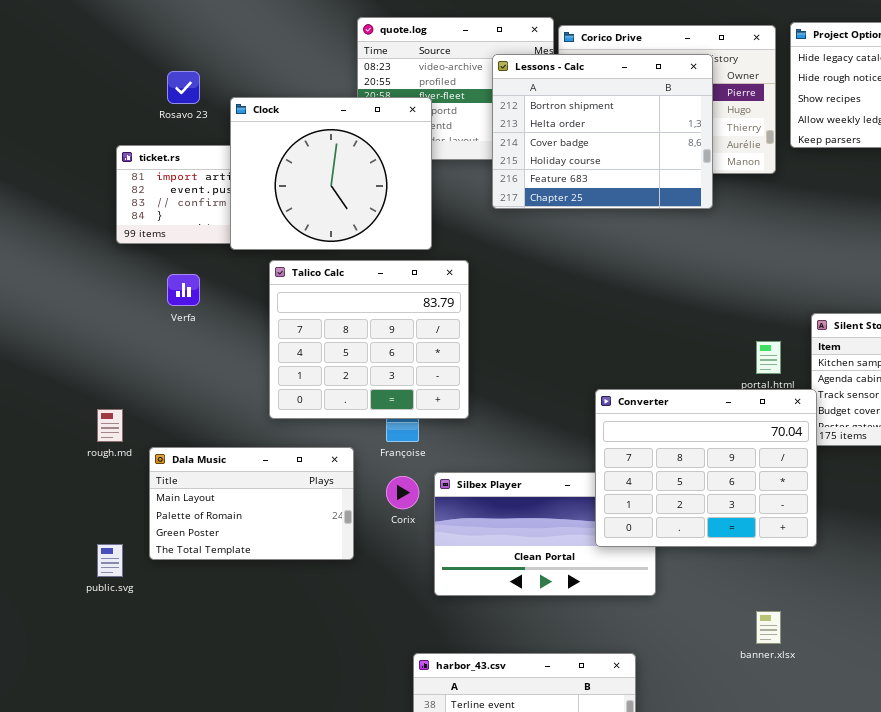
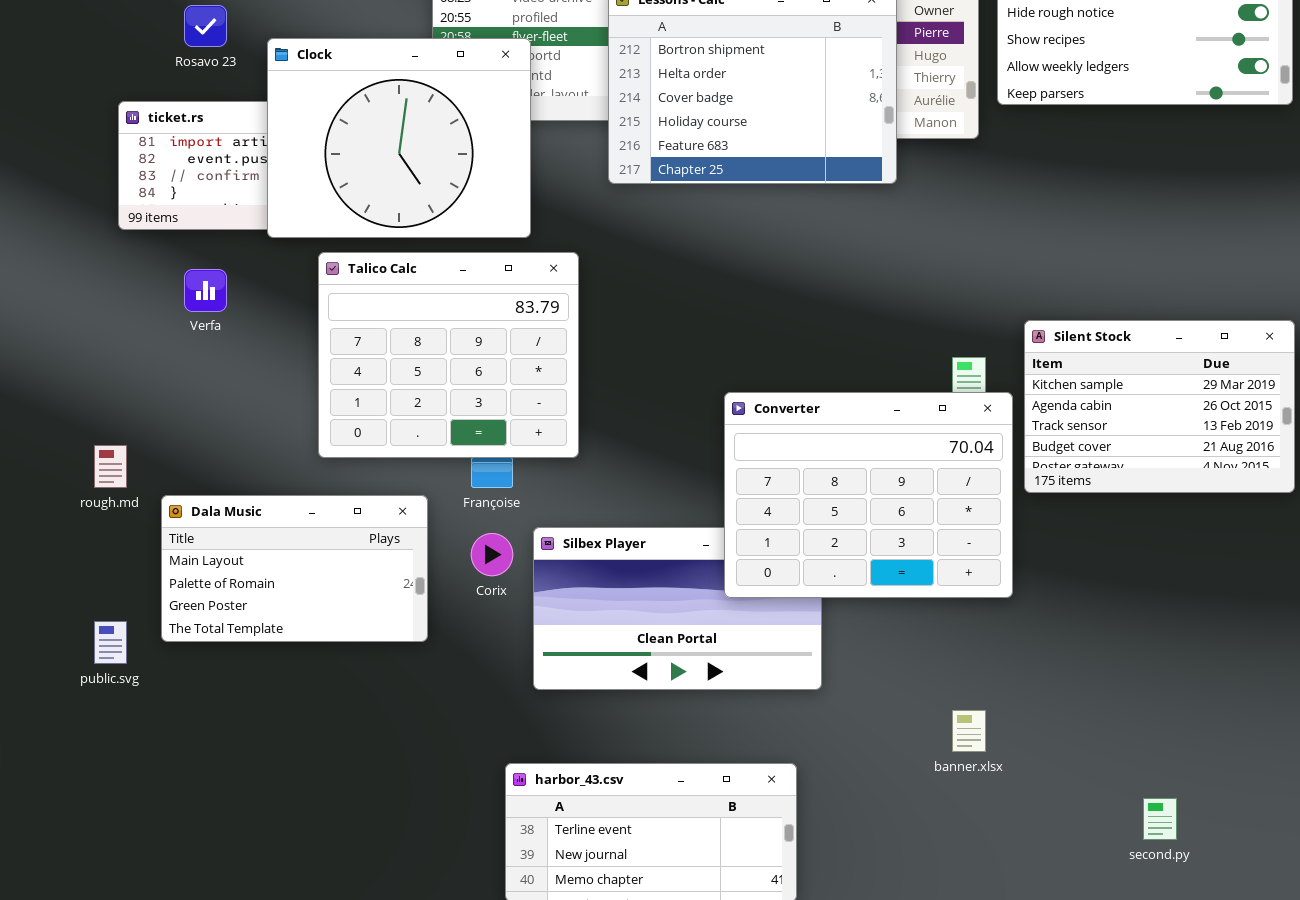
Converter: [595,389,817,547] -> [724,392,1013,598], moved

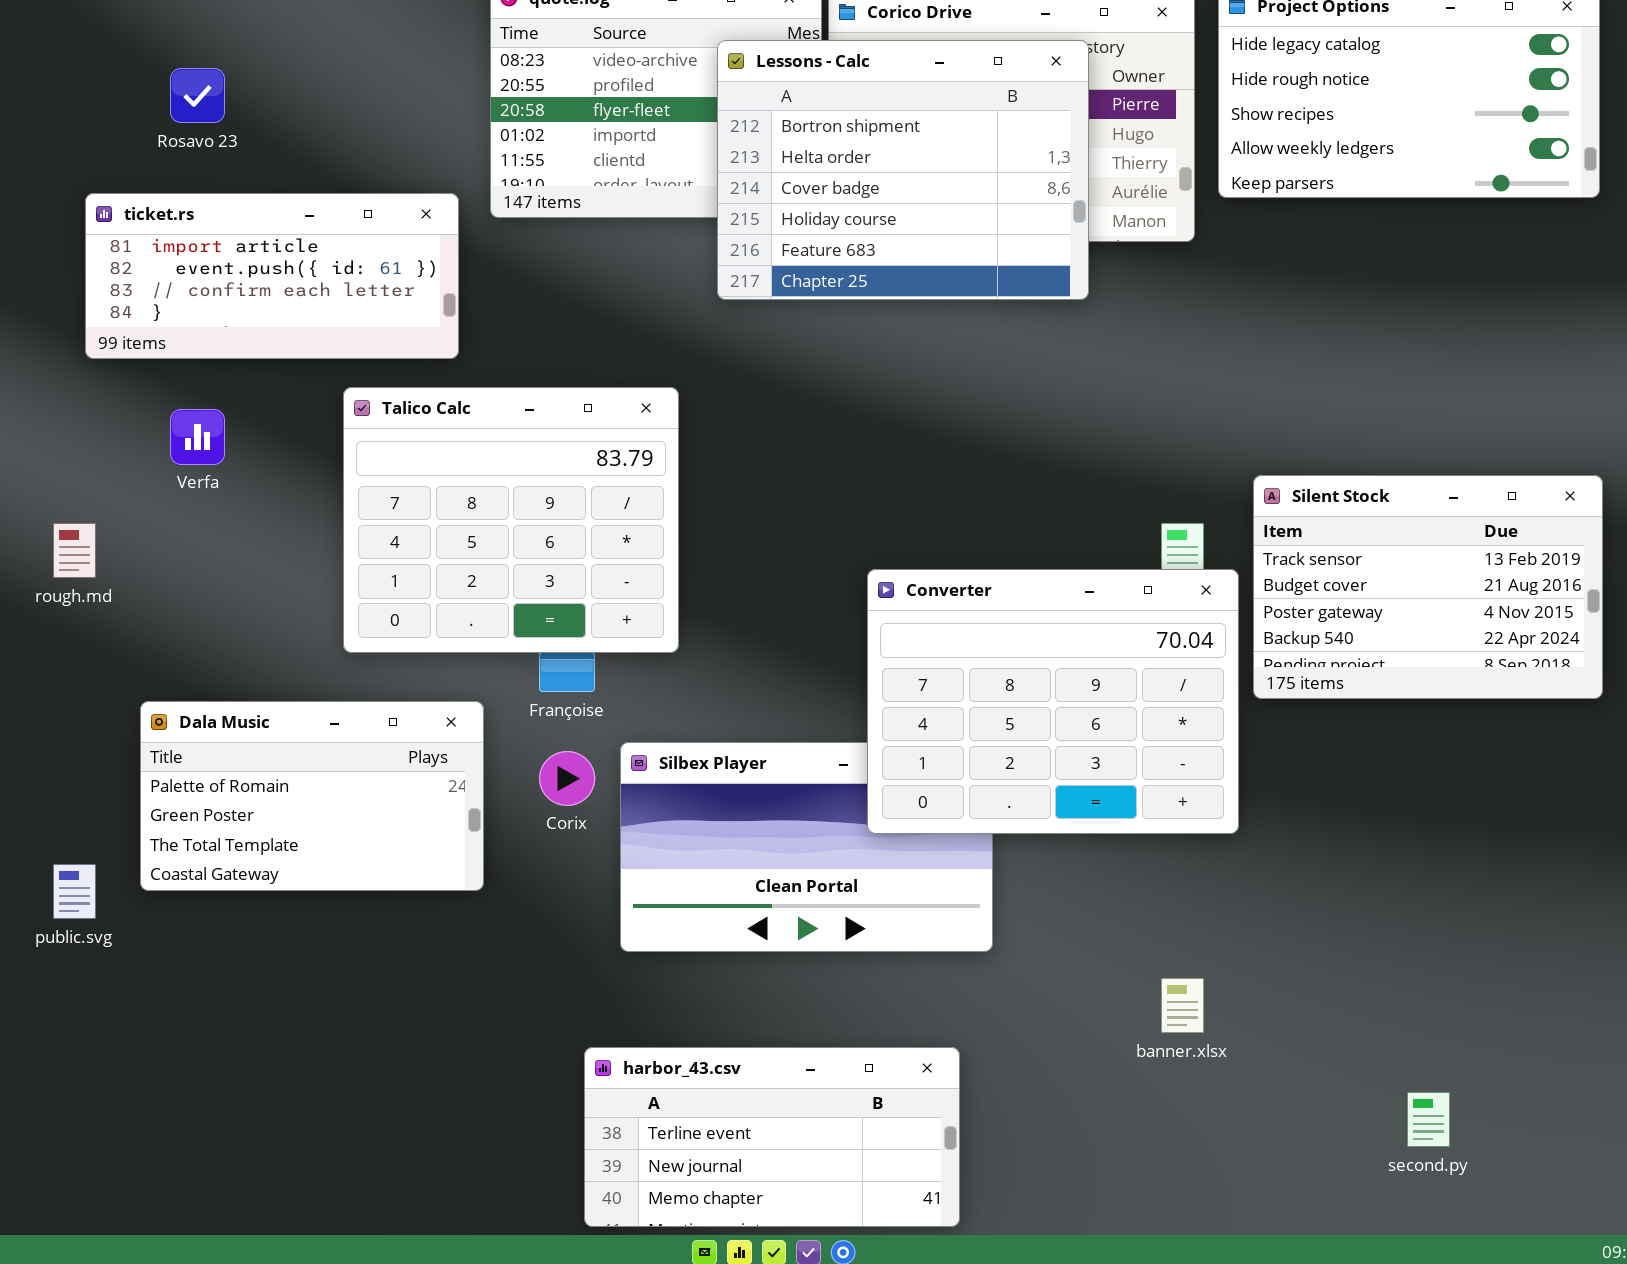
Clock: [267,38,531,238] -> none, closed
Silent Stock: [1024,320,1295,493] -> [1253,475,1603,699], scrolled down 2 rows
rough.md: [94,445,127,488] -> [53,523,96,578], moved
Dala Music: [161,495,428,642] -> [140,701,484,891], scrolled down 1 row

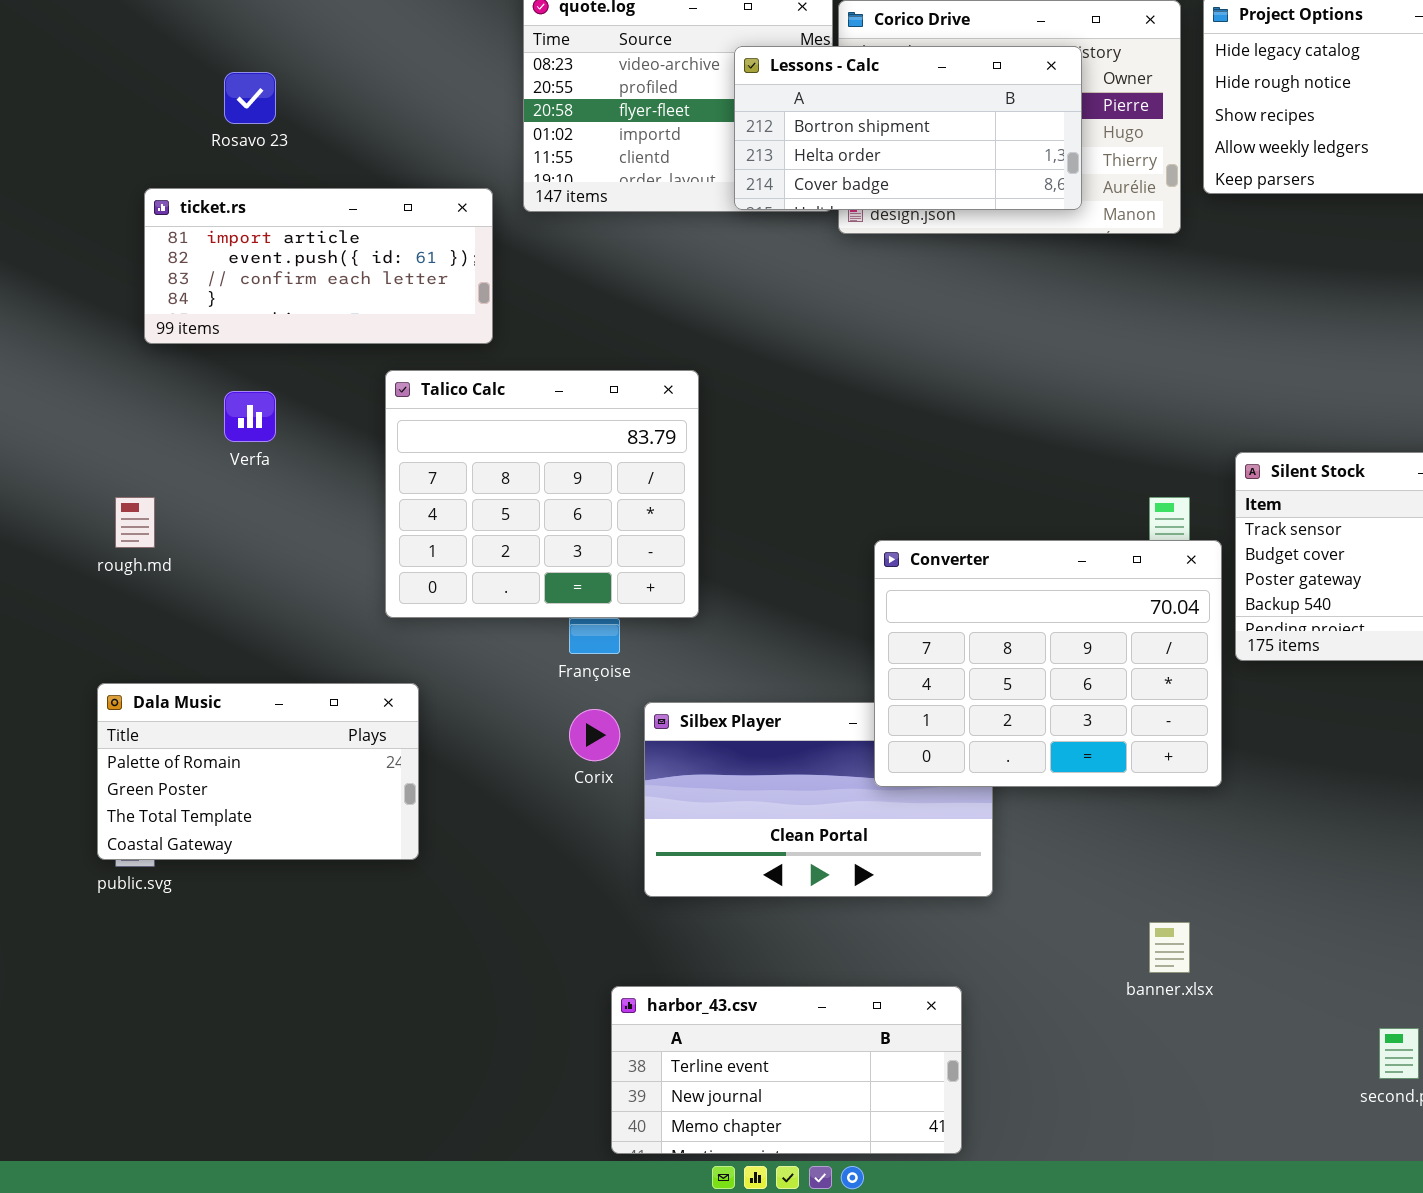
Lessons - Calc: [717,40,1089,300] -> [734,46,1082,210], resized
Dala Music: [140,701,484,891] -> [97,683,419,860], moved

